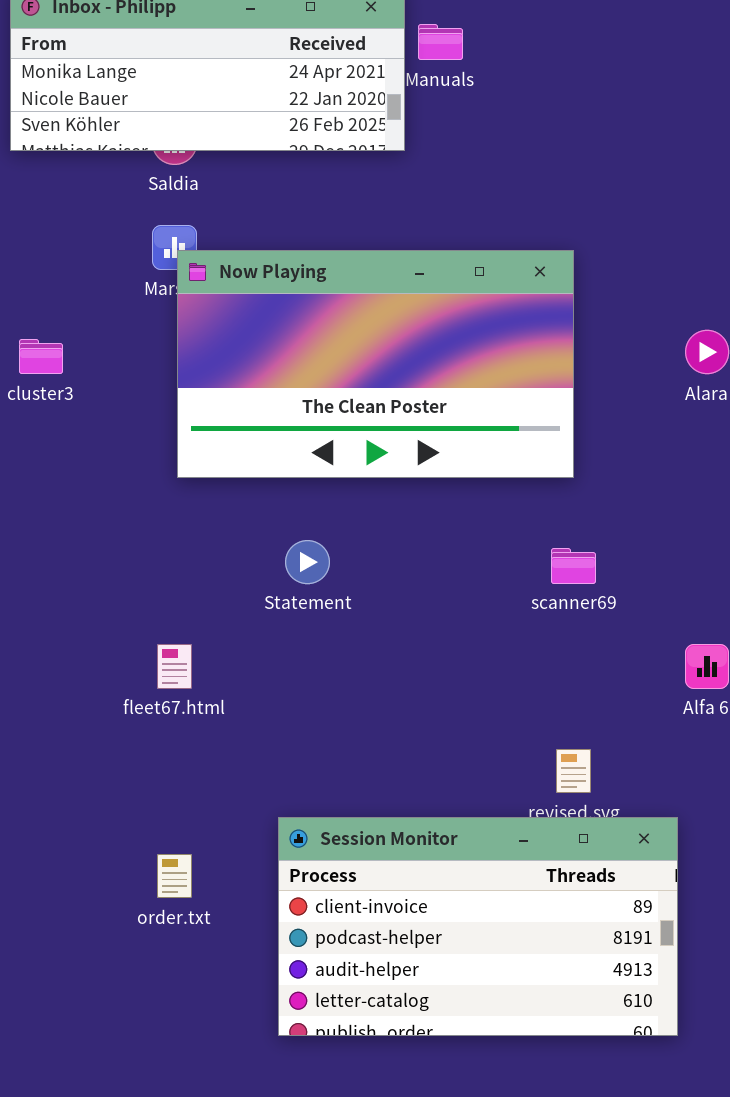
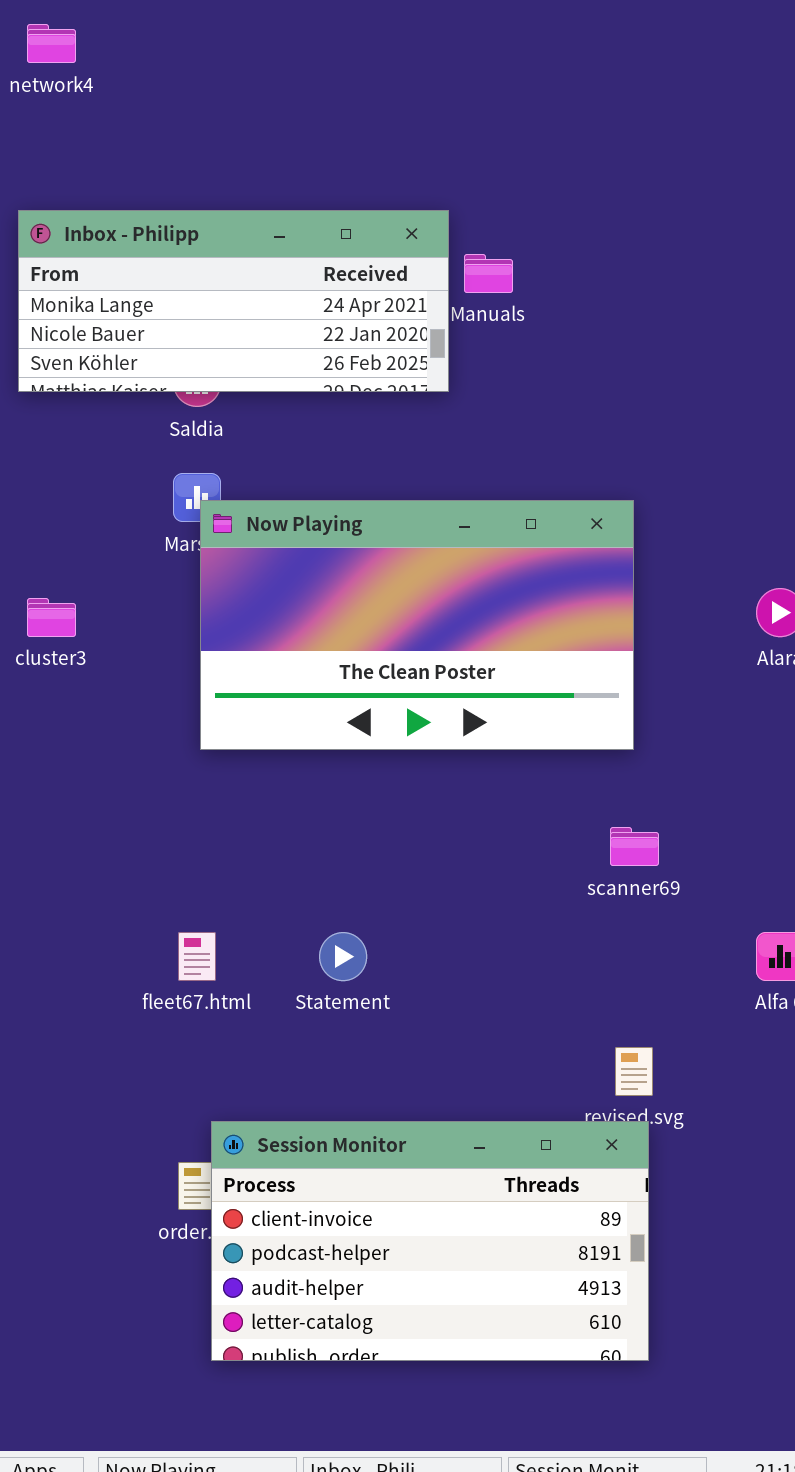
Statement: [285,540,330,584] -> [319,932,367,981], moved
Session Monitor: [278,817,678,1036] -> [211,1121,649,1361], moved

